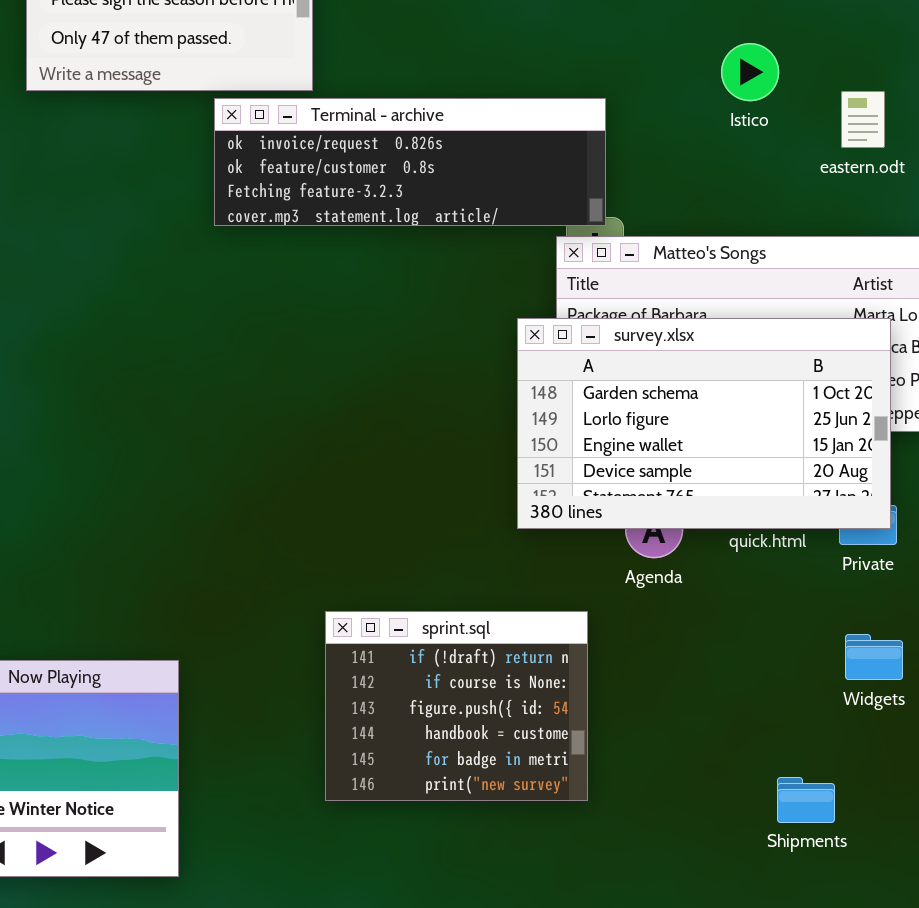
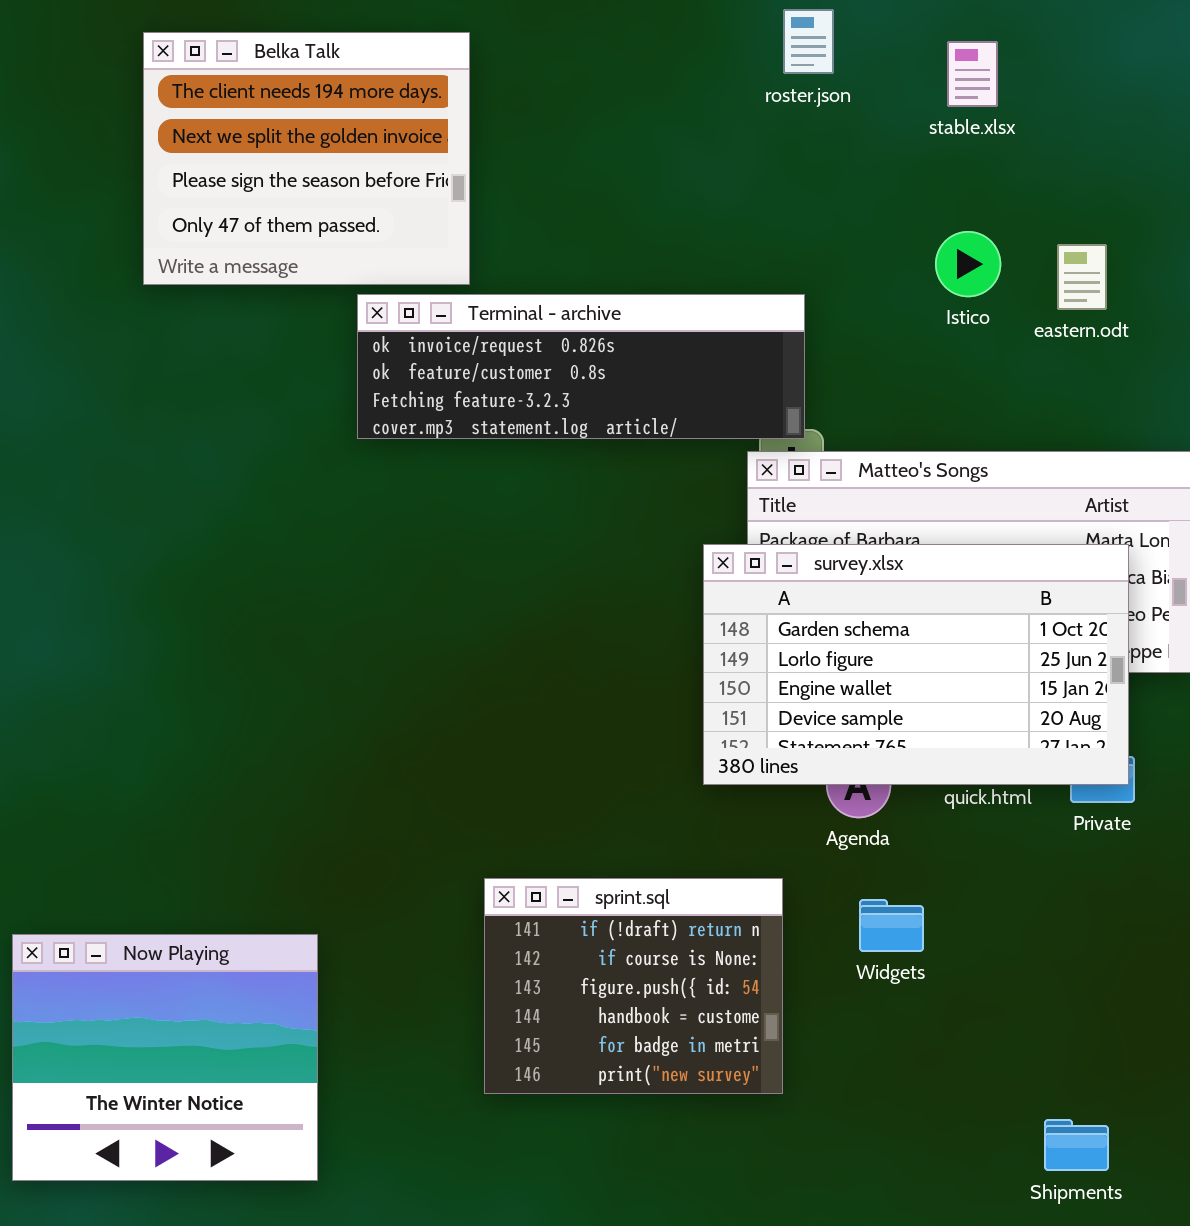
eastern.odt: [841,91,885,148] -> [1057,244,1107,310], moved
Widgets: [845,634,903,680] -> [859,899,924,952], moved
Shipments: [777,777,835,823] -> [1044,1119,1109,1171], moved

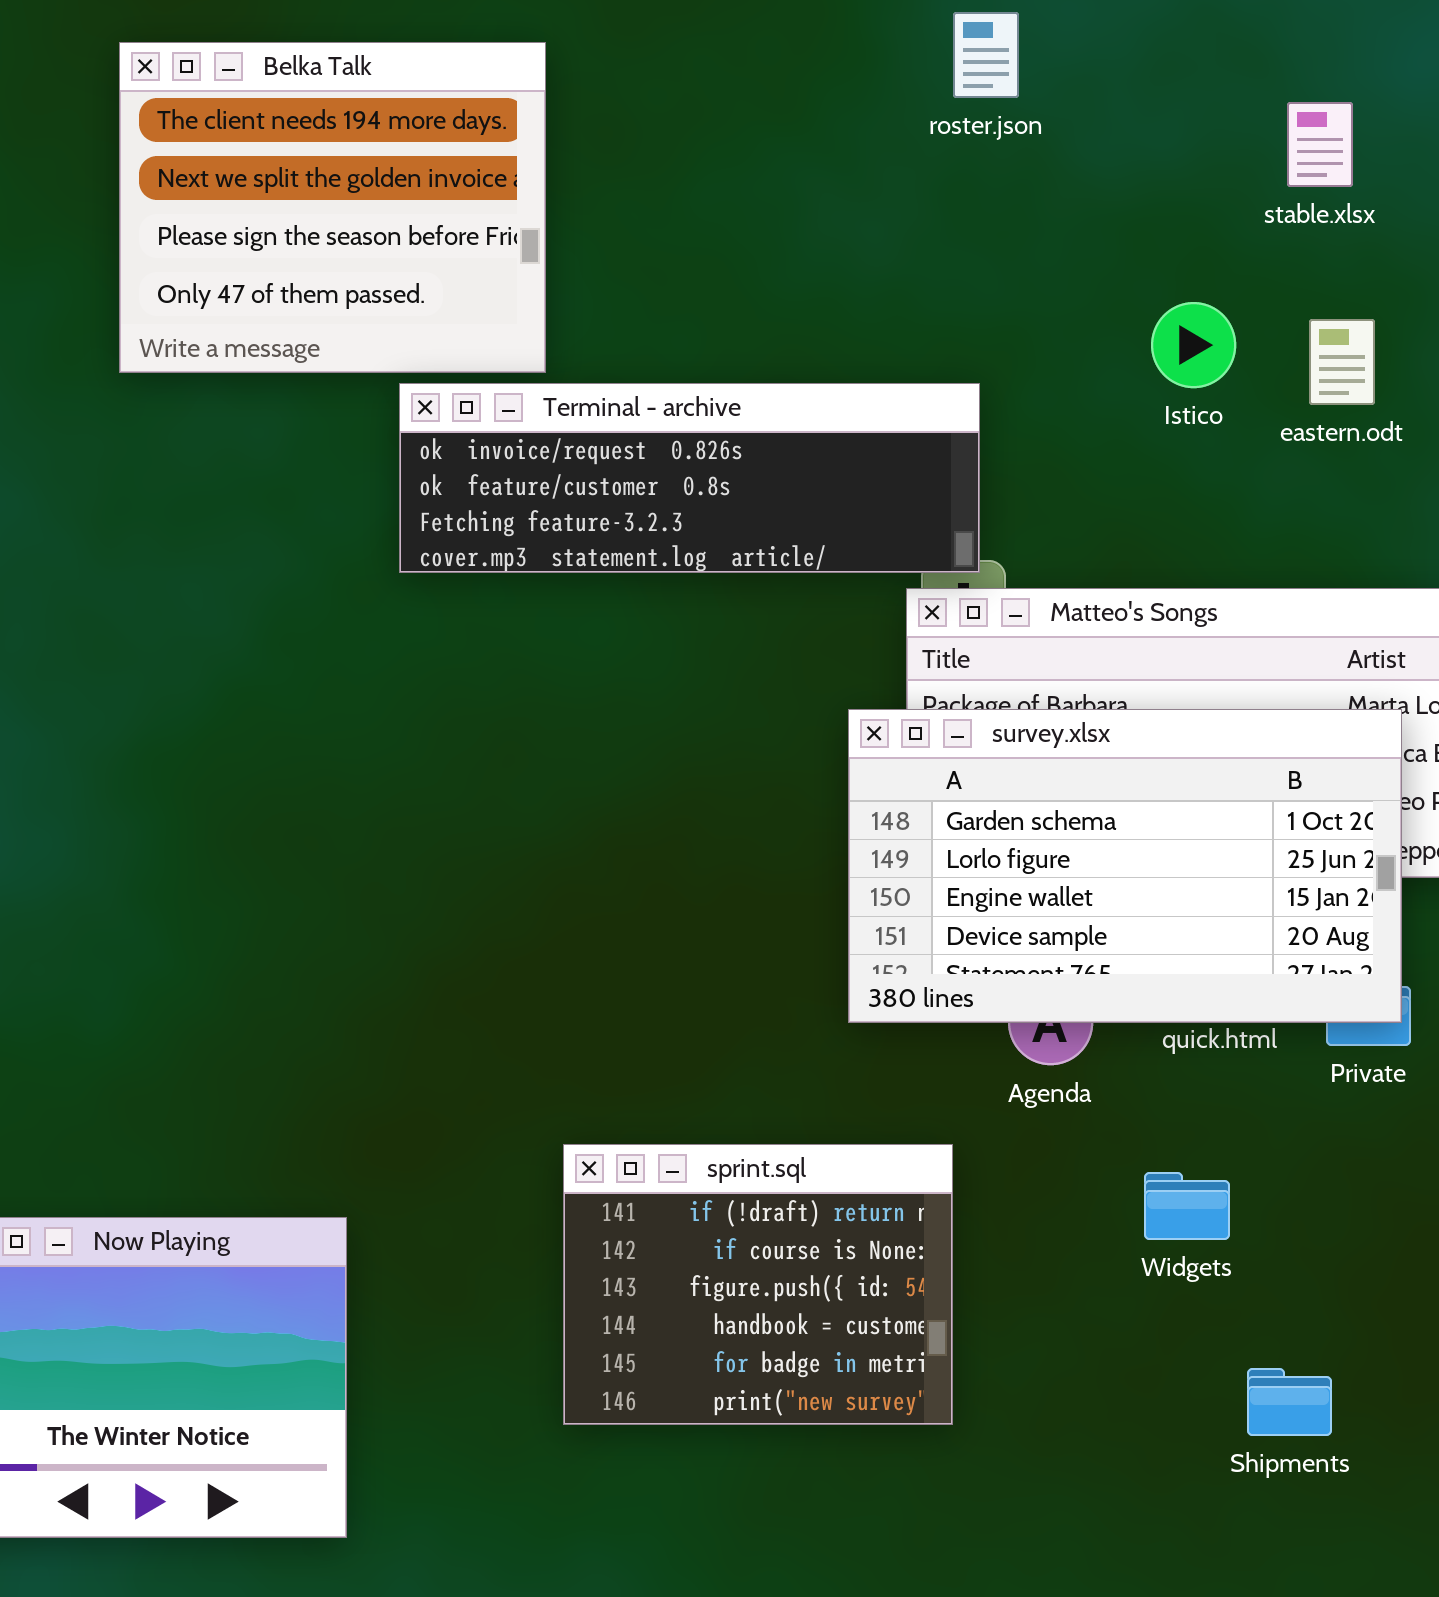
stable.xlsx: [947,41,998,107] -> [1287,102,1353,187], moved
Widgets: [859,899,924,952] -> [1144,1172,1230,1240], moved
Shipments: [1044,1119,1109,1171] -> [1247,1368,1332,1436], moved

